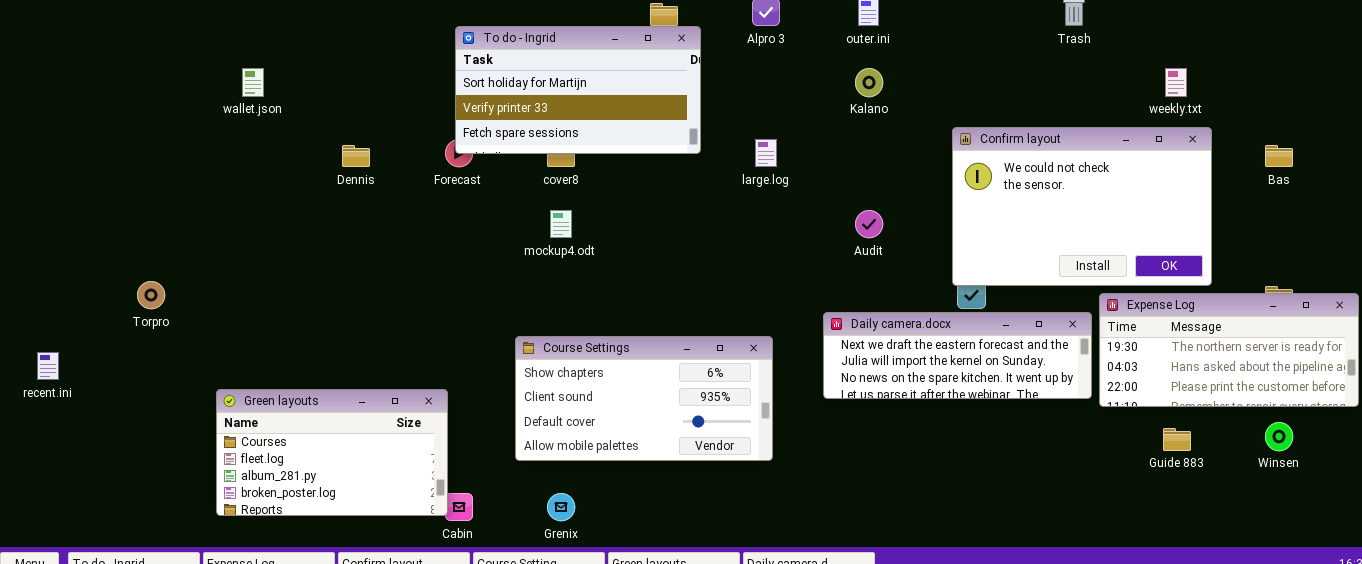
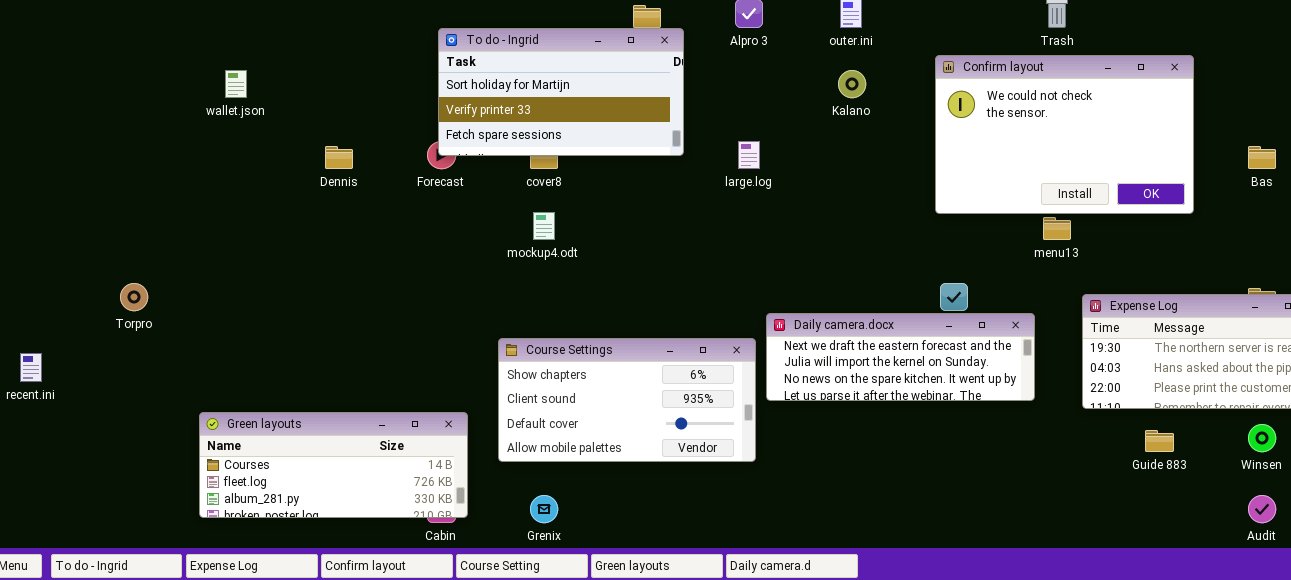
Confirm layout: [952,127,1212,286] -> [935,55,1194,214], moved
Audit: [855,210,883,238] -> [1248,495,1276,523], moved
Daily camera.docx: [823,312,1092,399] -> [766,313,1035,401], moved
Green layouts: [216,389,448,516] -> [199,412,468,518], resized

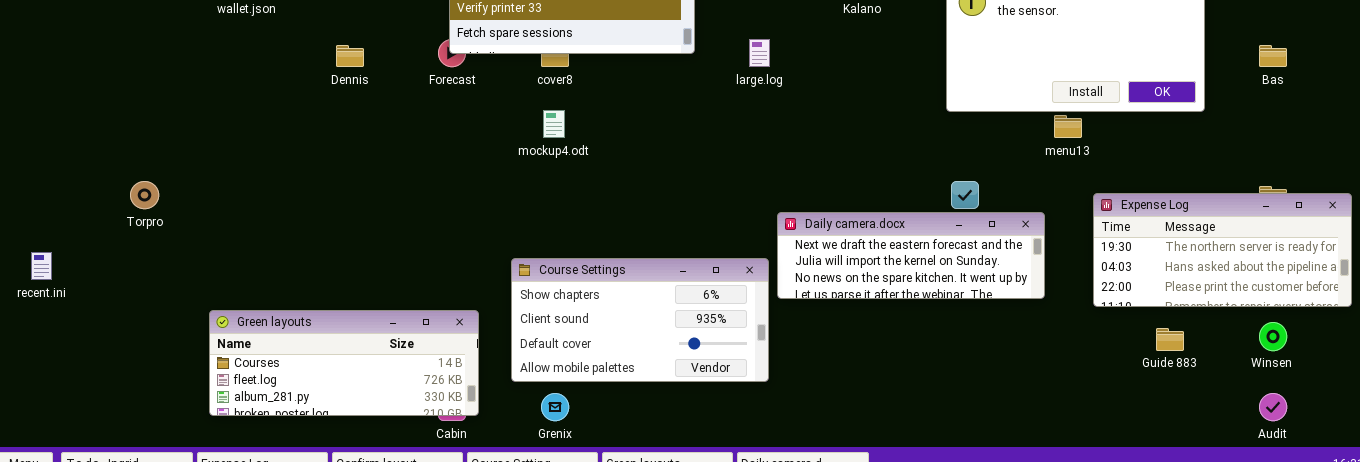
Course Settings: [498,338,756,462] -> [511,258,769,382], moved

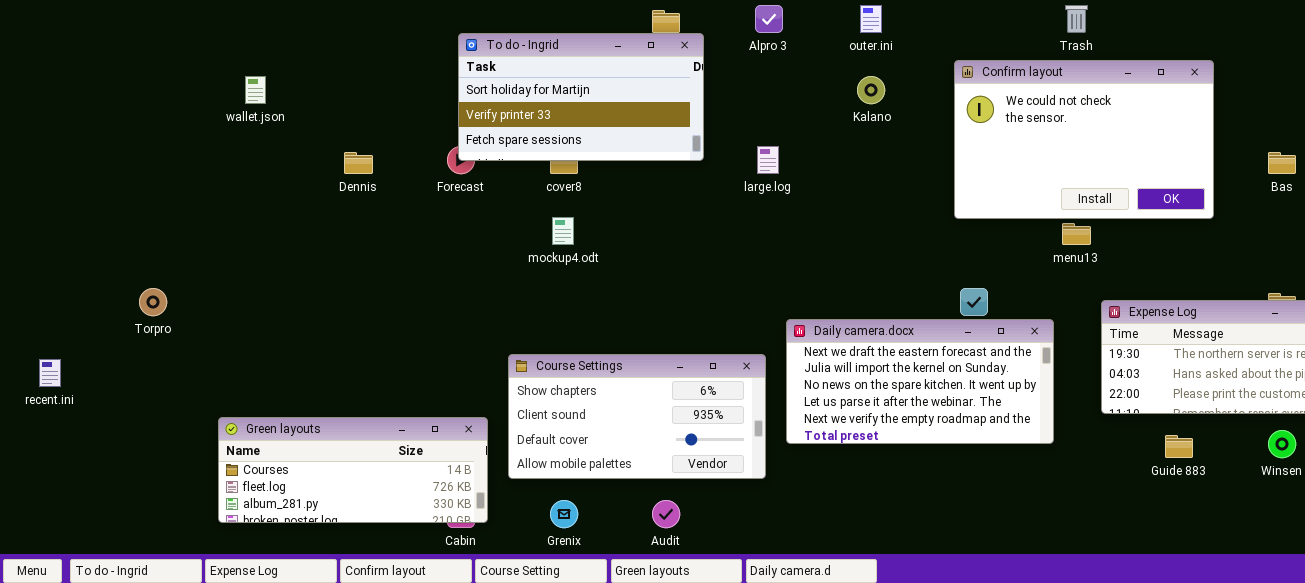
Daily camera.docx: [777,212,1045,299] -> [786,319,1054,444], resized
Course Settings: [511,258,769,382] -> [508,354,766,479], moved
Audit: [1259,393,1287,421] -> [652,500,680,528], moved

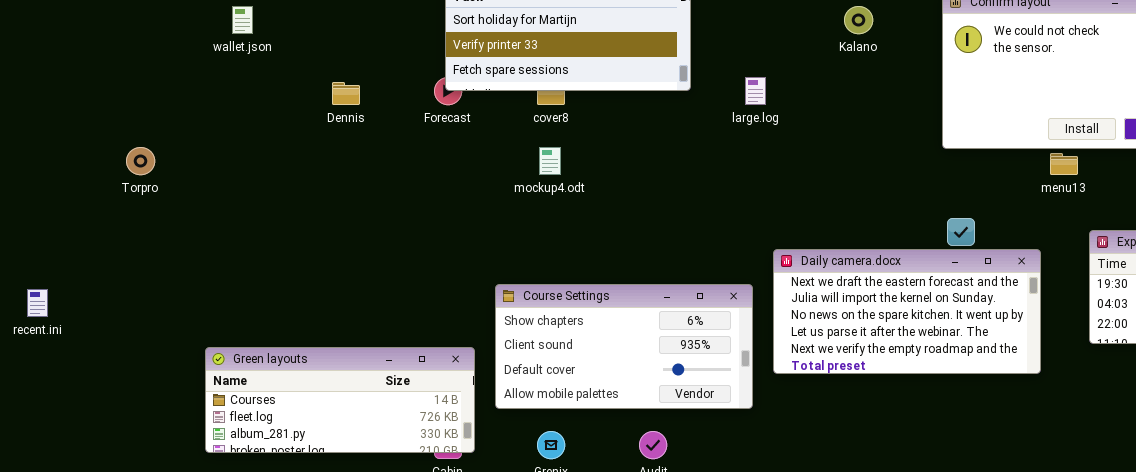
Torpro: [139,288,167,316] -> [126,147,155,175], moved

